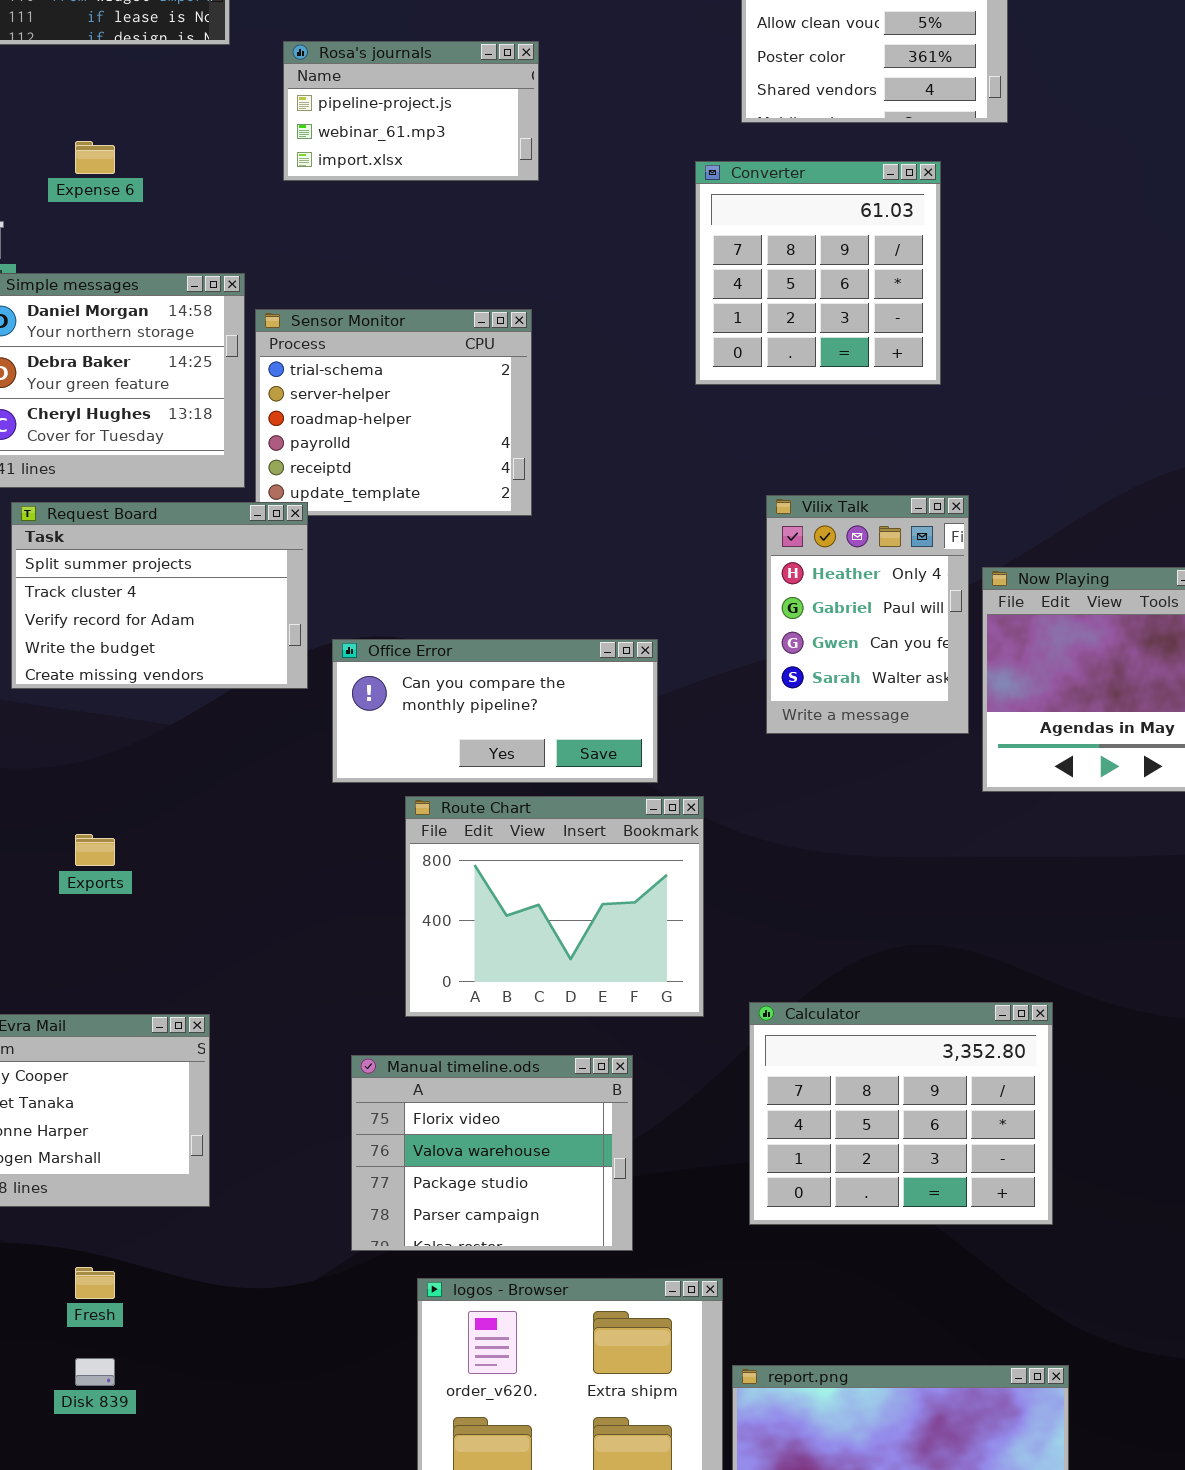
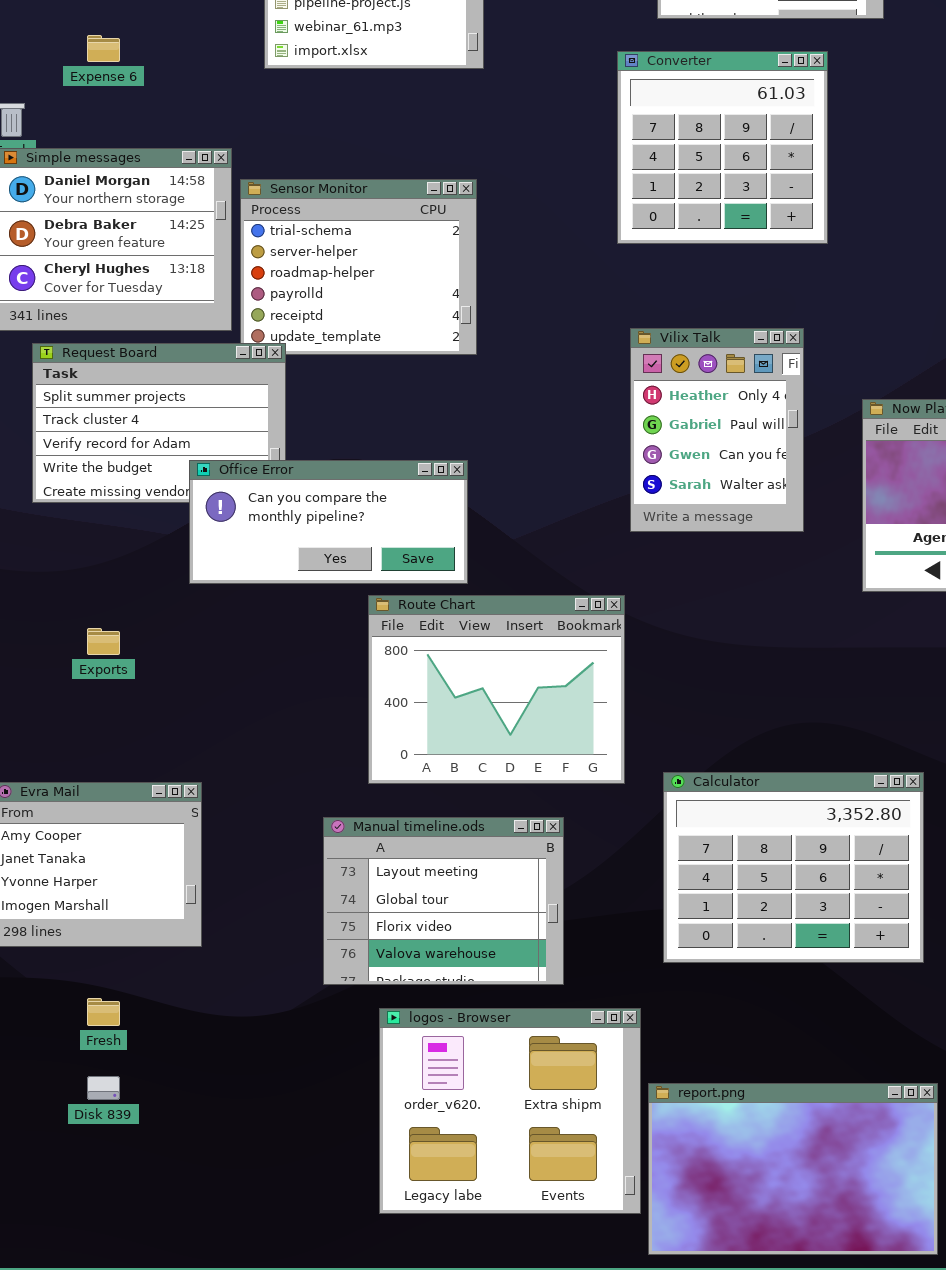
Vilix Talk: [766,495,969,734] -> [630,328,804,532], moved
Office Error: [332,639,658,783] -> [189,460,468,584], moved
Manual timeline.ods: [351,1055,633,1251] -> [323,817,564,985], scrolled up 2 rows

